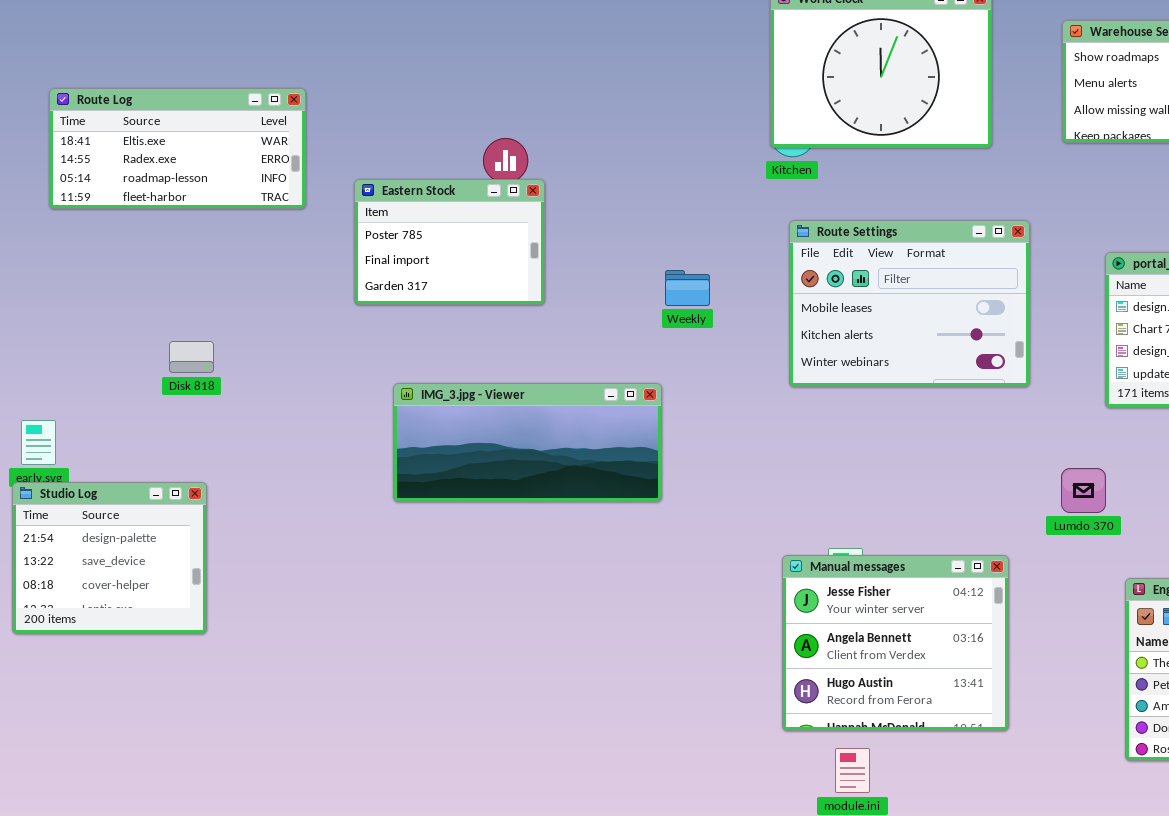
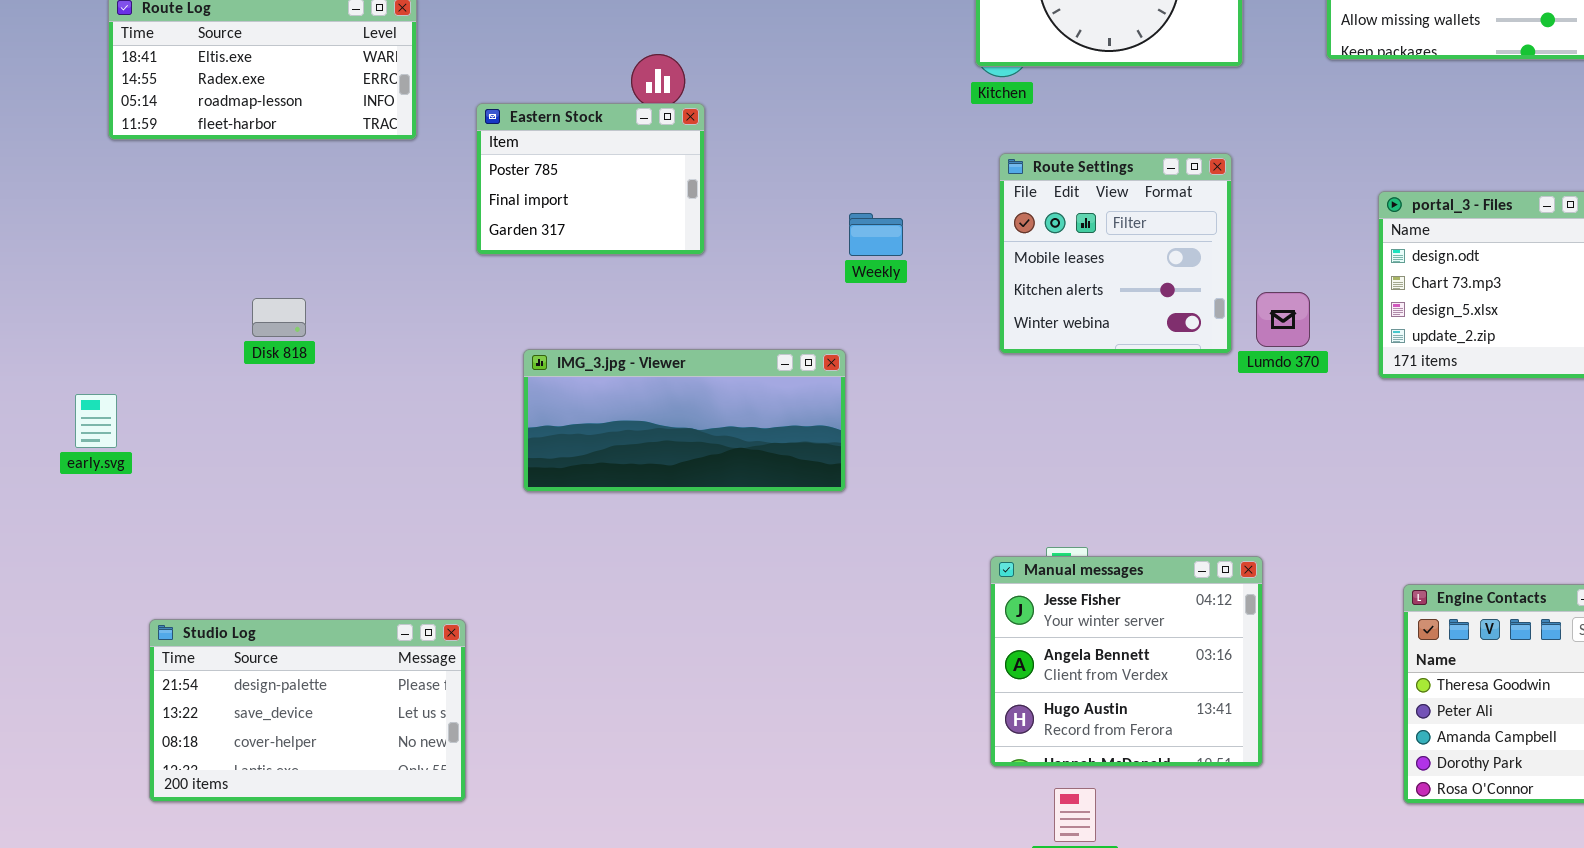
Route Settings: [789,220,1030,387] -> [999,153,1232,354], resized
Lumdo 370: [1061,468,1106,513] -> [1256,292,1310,347], moved
Studio Log: [12,482,207,634] -> [149,619,466,802], moved, resized

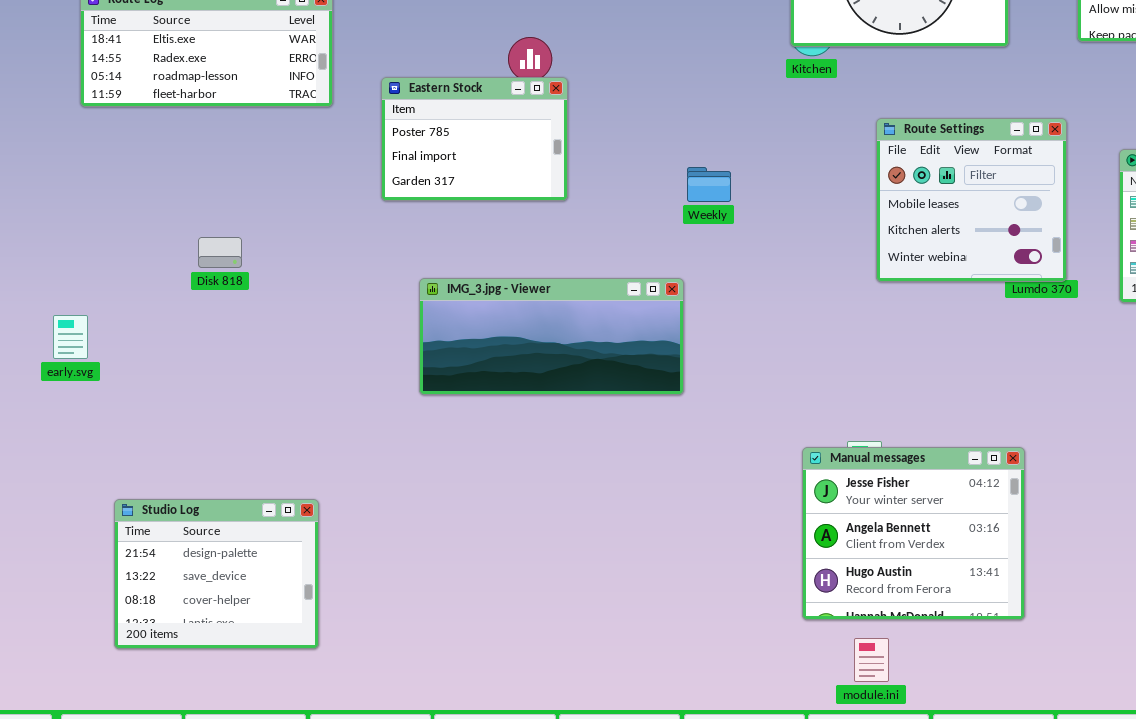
Route Settings: [999,153,1232,354] -> [876,118,1067,282], moved
Studio Log: [149,619,466,802] -> [114,499,319,649], resized

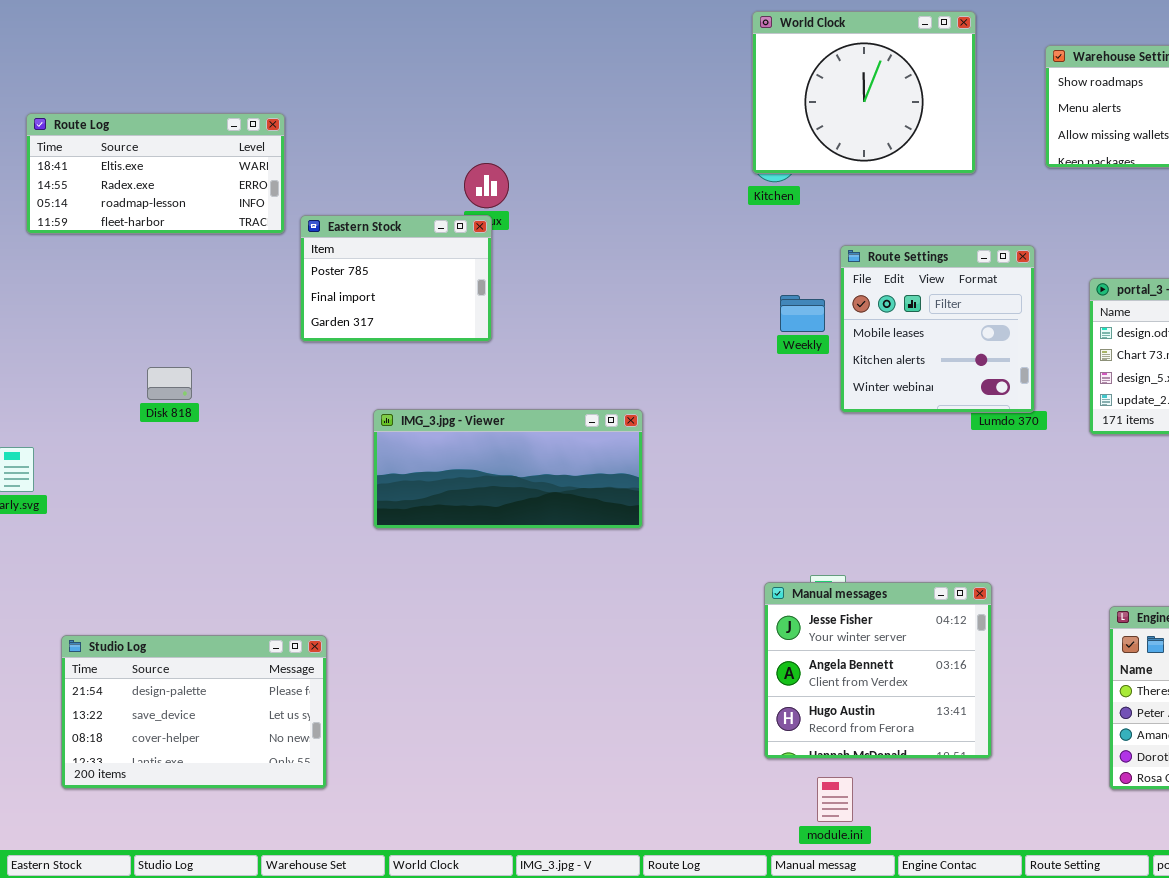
Eastern Stock: [381,77,568,201] -> [300,215,492,342], moved
Weekly: [687,167,731,202] -> [780,295,825,332], moved
Studio Log: [114,499,319,649] -> [61,635,327,789], resized

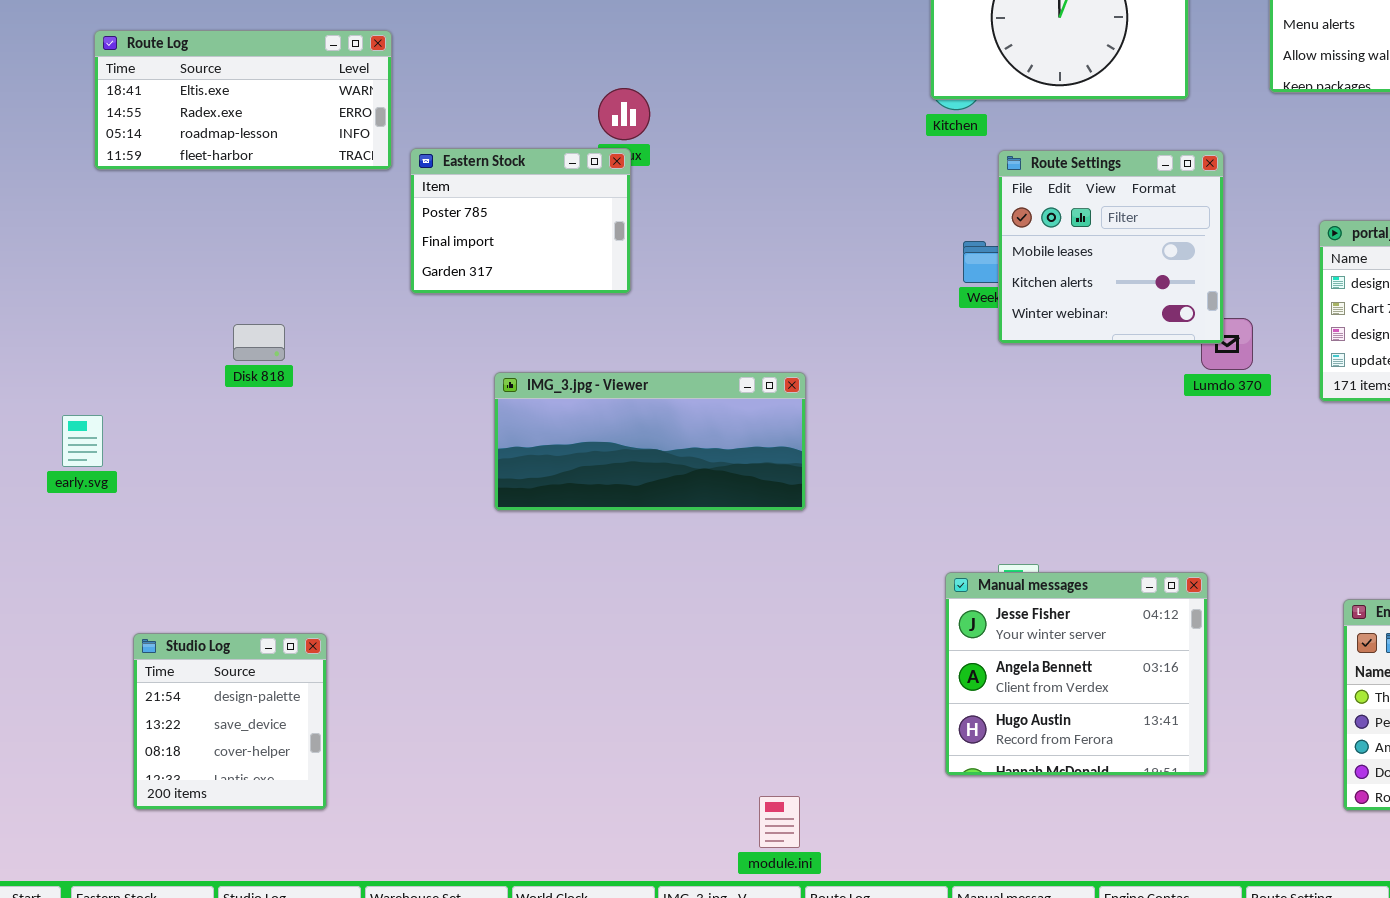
Route Settings: [840,245,1035,413] -> [998,150,1224,344], moved
Studio Log: [61,635,327,789] -> [133,633,327,810], resized
module.ini: [817,777,853,822] -> [759,796,800,848], moved

